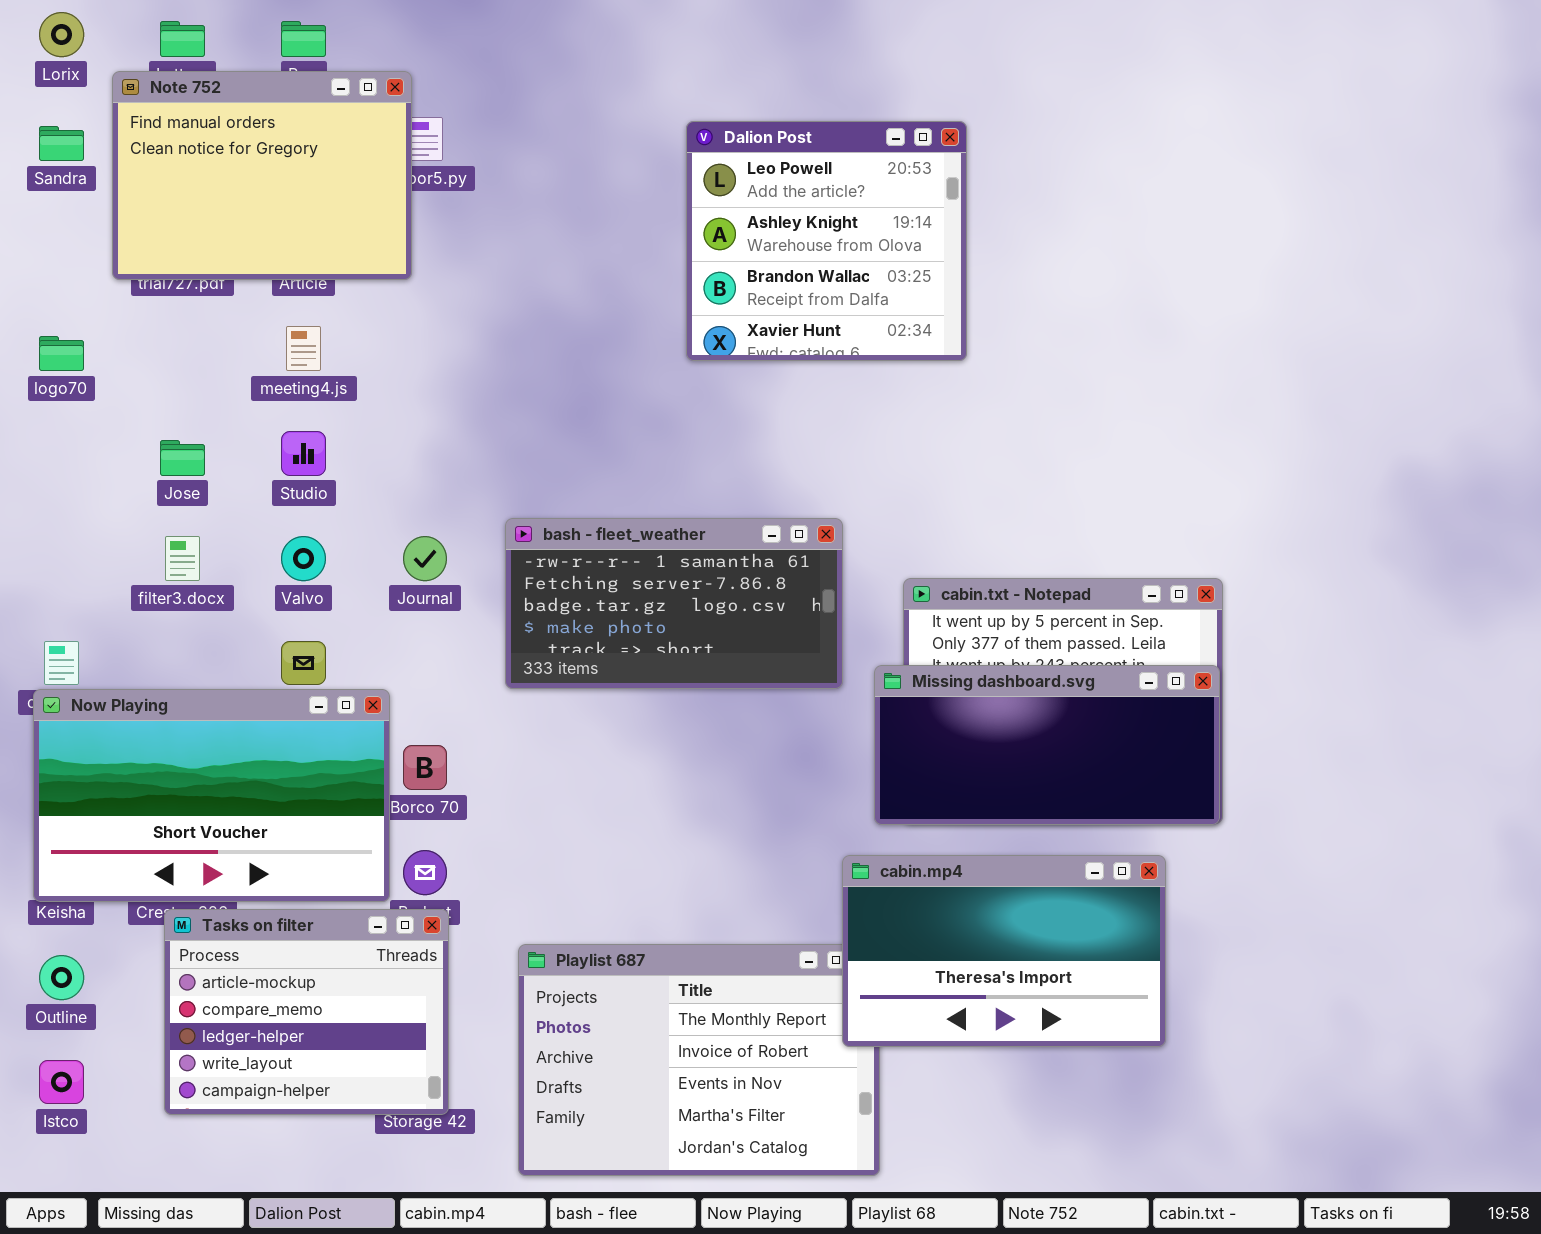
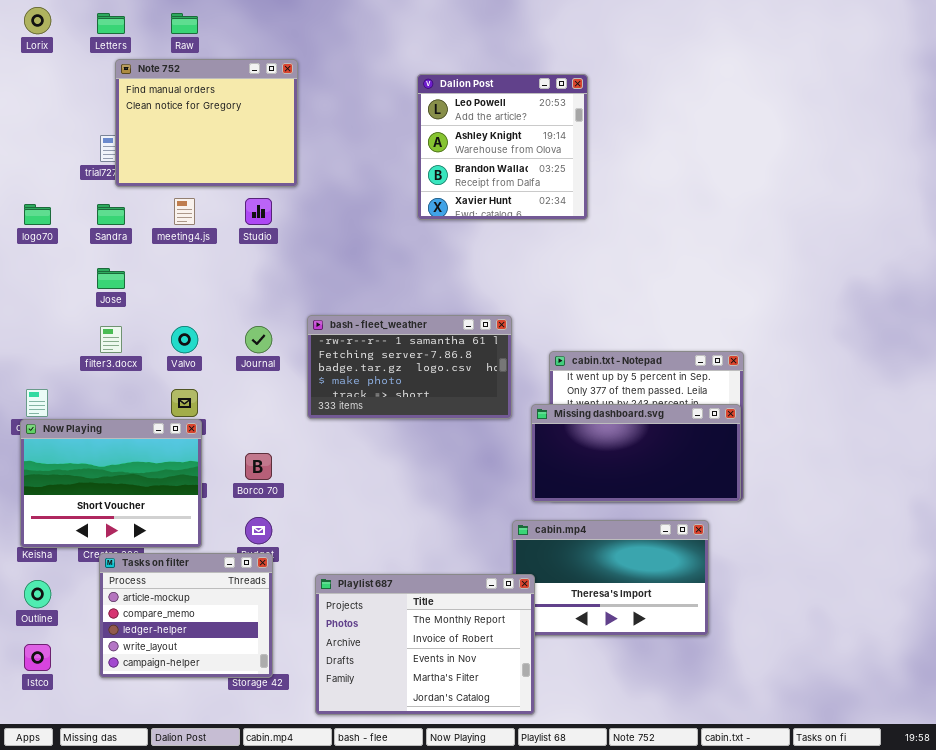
Note 752: [112,71,412,280] -> [115,59,298,187], moved
Sandra: [39,126,84,161] -> [97,204,125,225], moved
Studio: [281,431,326,476] -> [245,198,272,225], moved
Now Playing: [33,689,390,902] -> [20,419,202,548], resized
Playlist 687: [518,944,880,1176] -> [315,574,535,715], raised

